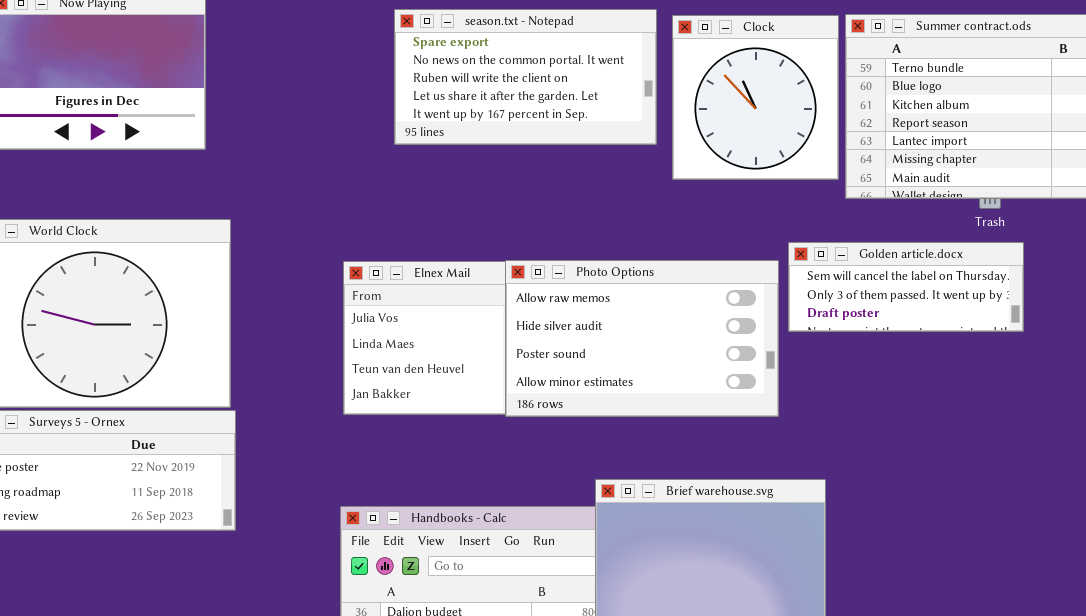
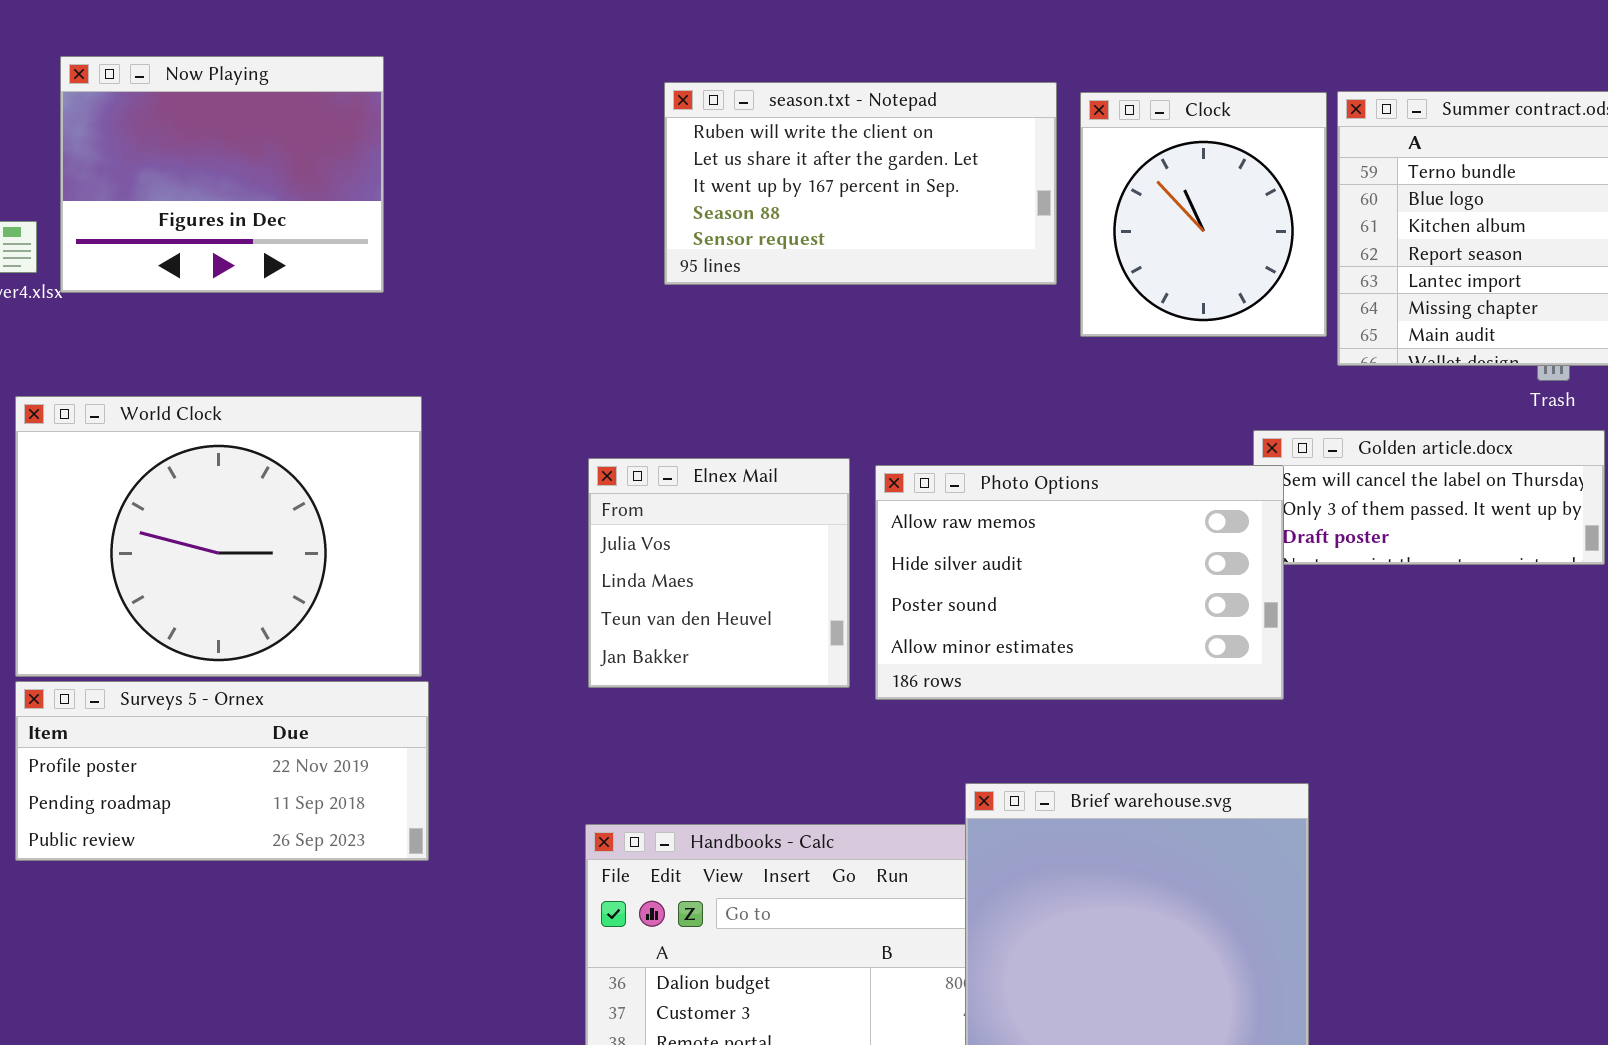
season.txt - Notepad: [394,9,657,145] -> [664,82,1057,285], scrolled down 2 rows
Photo Options: [505,260,779,417] -> [875,465,1284,700], moved

